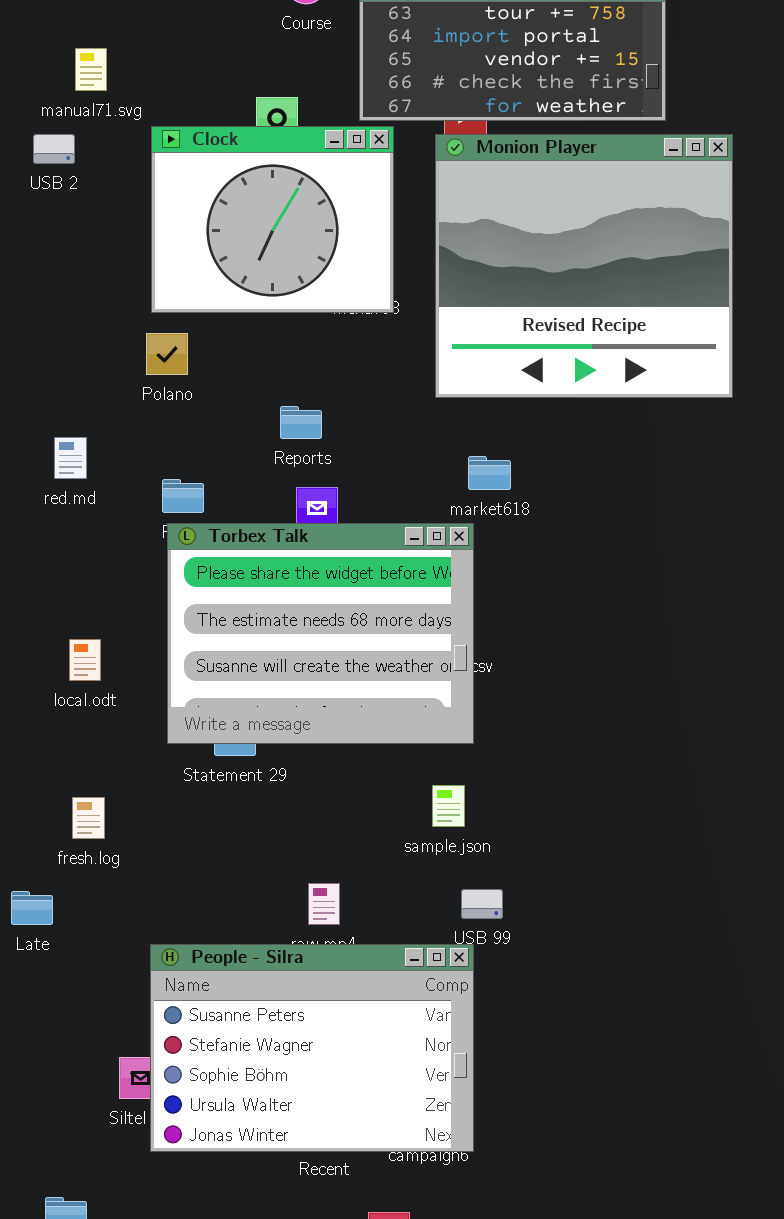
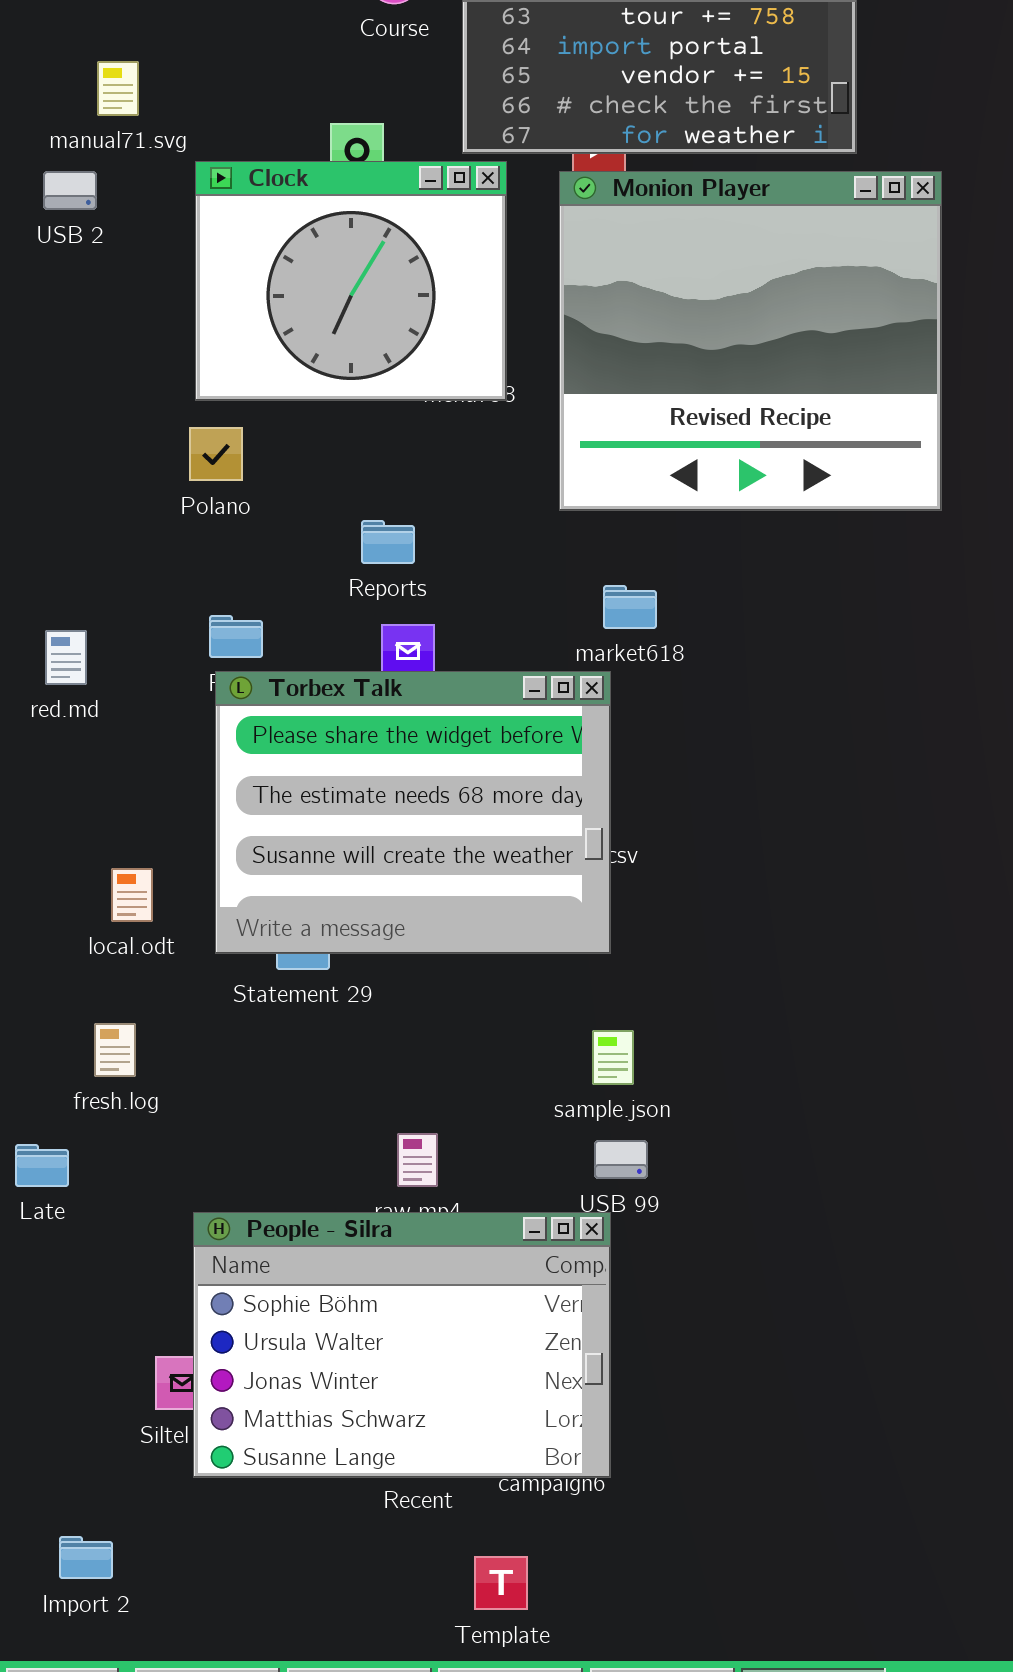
red.md: [54,437,87,479] -> [45,630,87,685], moved
local.odt: [69,639,101,681] -> [111,868,153,922], moved
sample.json: [432,785,465,827] -> [592,1030,634,1085], moved
People - Silra: [150,944,474,1152] -> [193,1212,611,1478], scrolled down 2 rows

